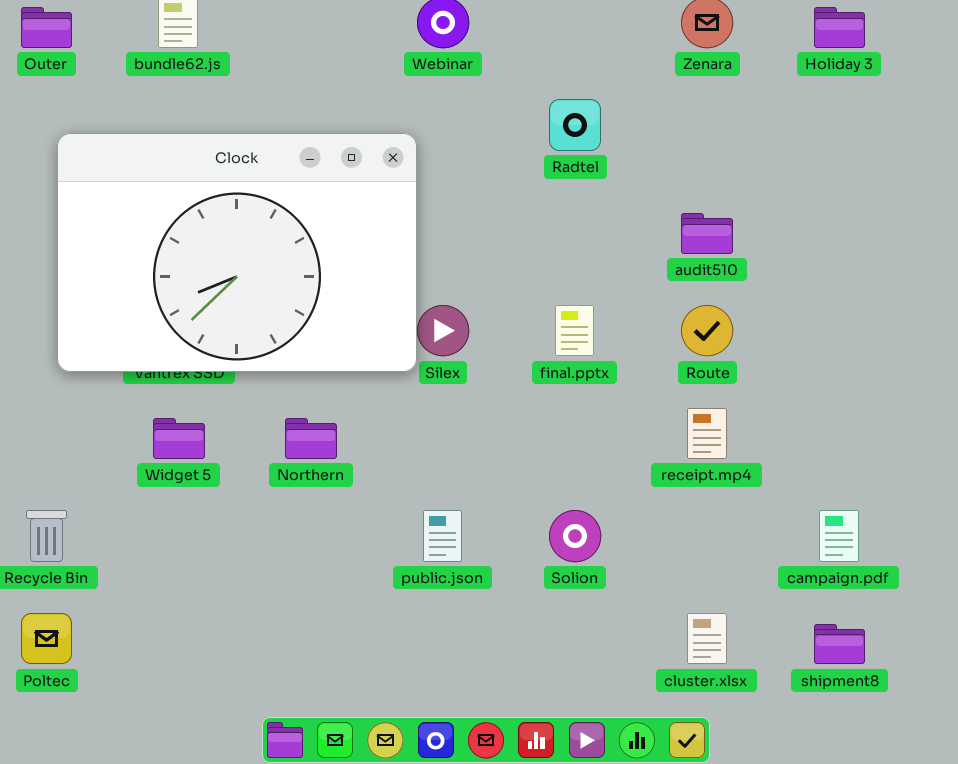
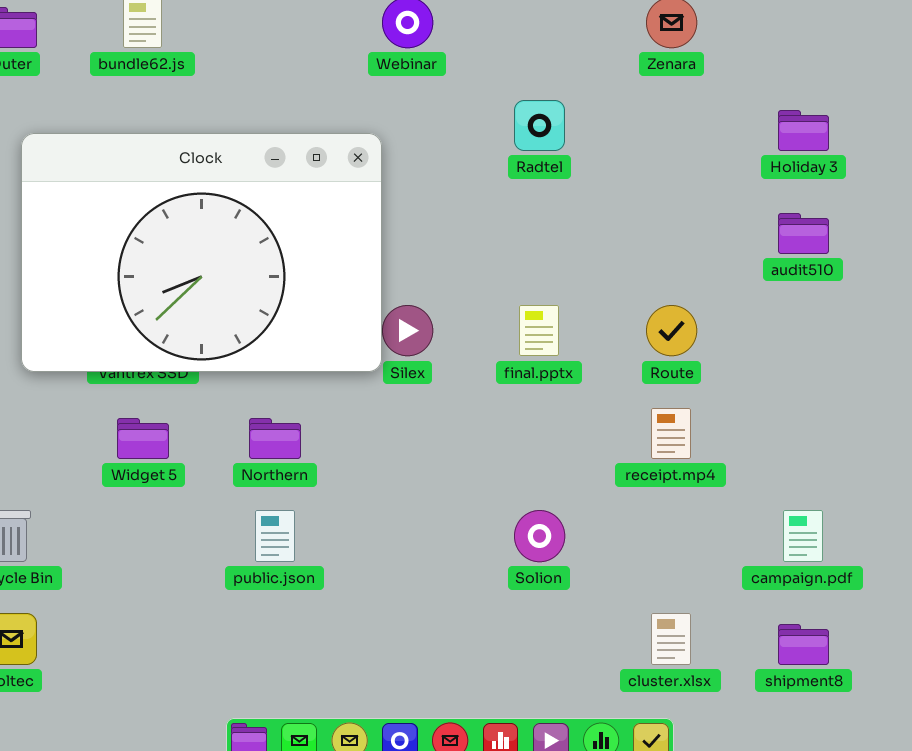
Holiday 3: [814,7,865,48] -> [778,110,829,151], moved
audit510: [681,213,733,254] -> [778,213,829,254], moved
public.json: [423,510,462,562] -> [255,510,295,562], moved

